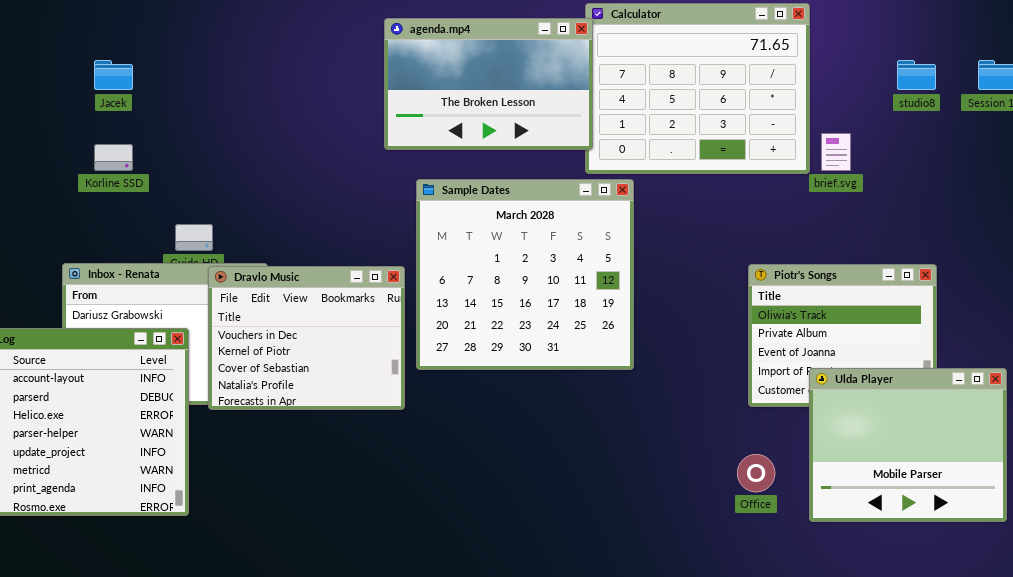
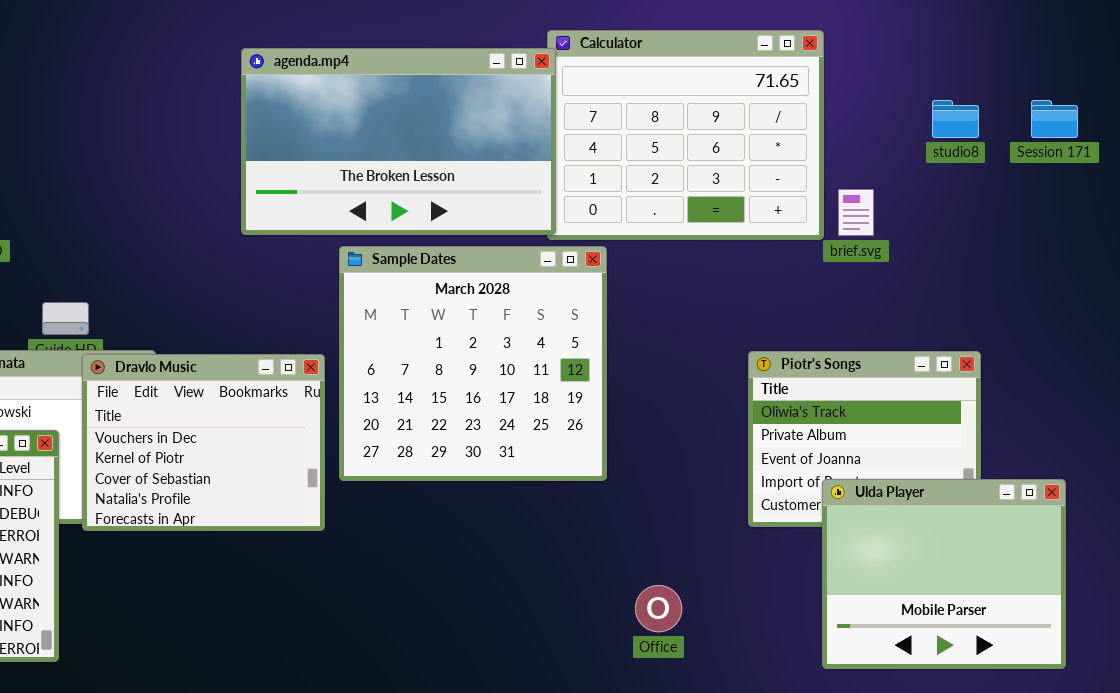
agenda.mp4: [384,18,593,150] -> [241,48,556,235], resized
Office: [737,454,775,492] -> [635,585,682,632], moved

